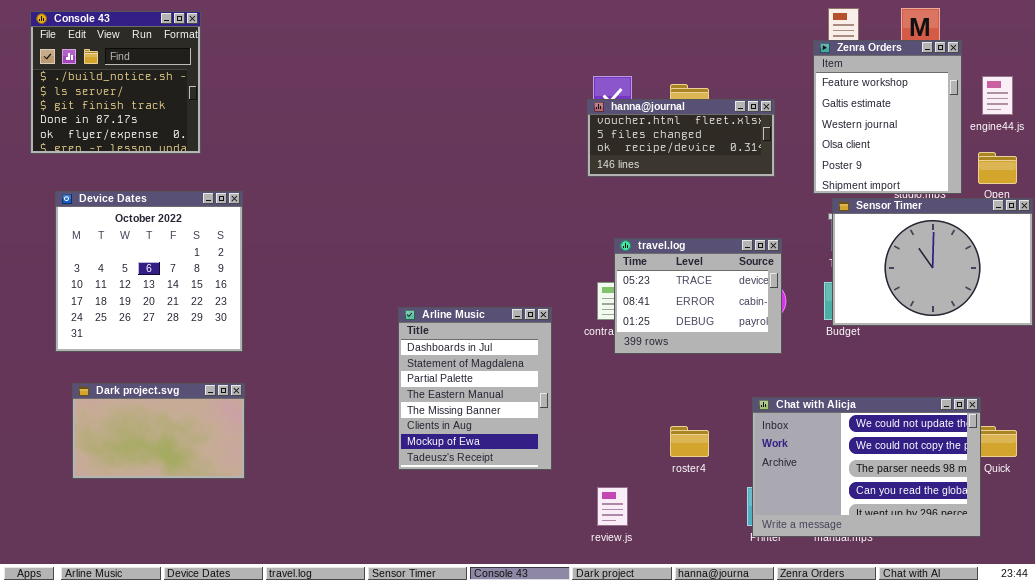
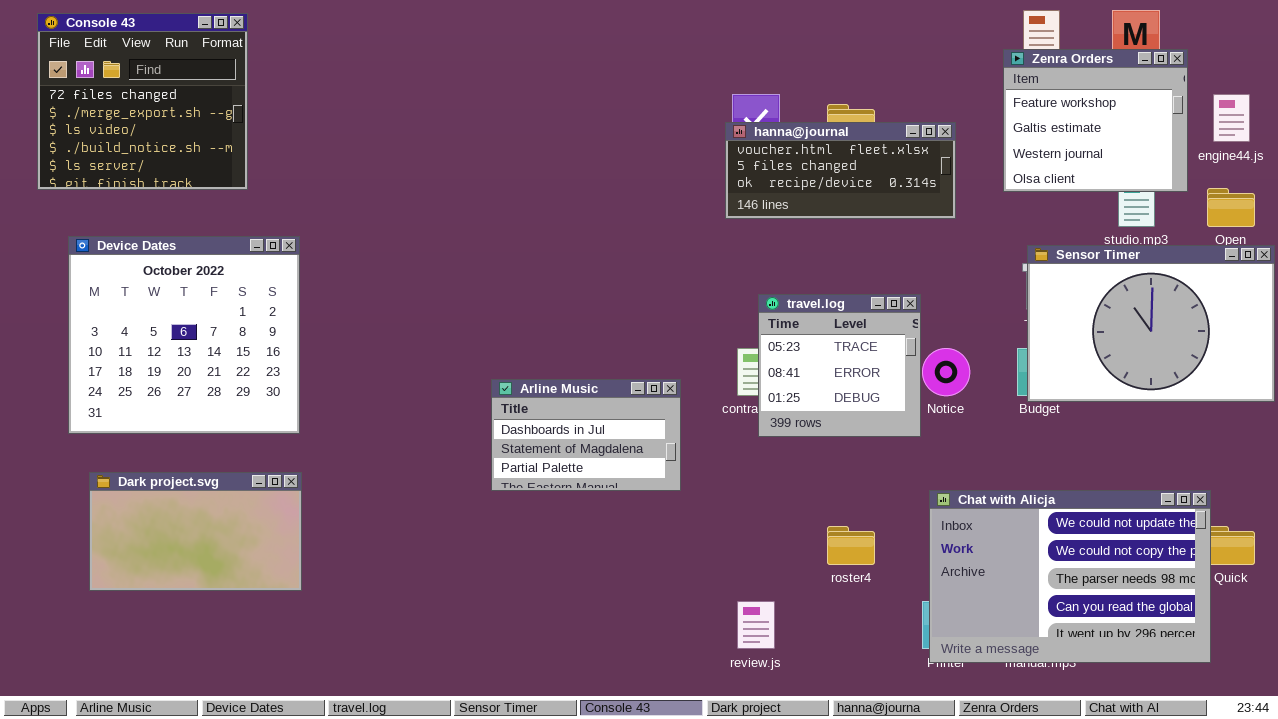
Console 43: [30,11,201,154] -> [37,13,248,190], scrolled up 3 rows
Zenra Orders: [813,40,962,194] -> [1003,49,1188,192], resized
travel.log: [614,238,782,354] -> [758,294,921,437], resized
Arline Music: [398,307,552,470] -> [491,379,681,491], resized

